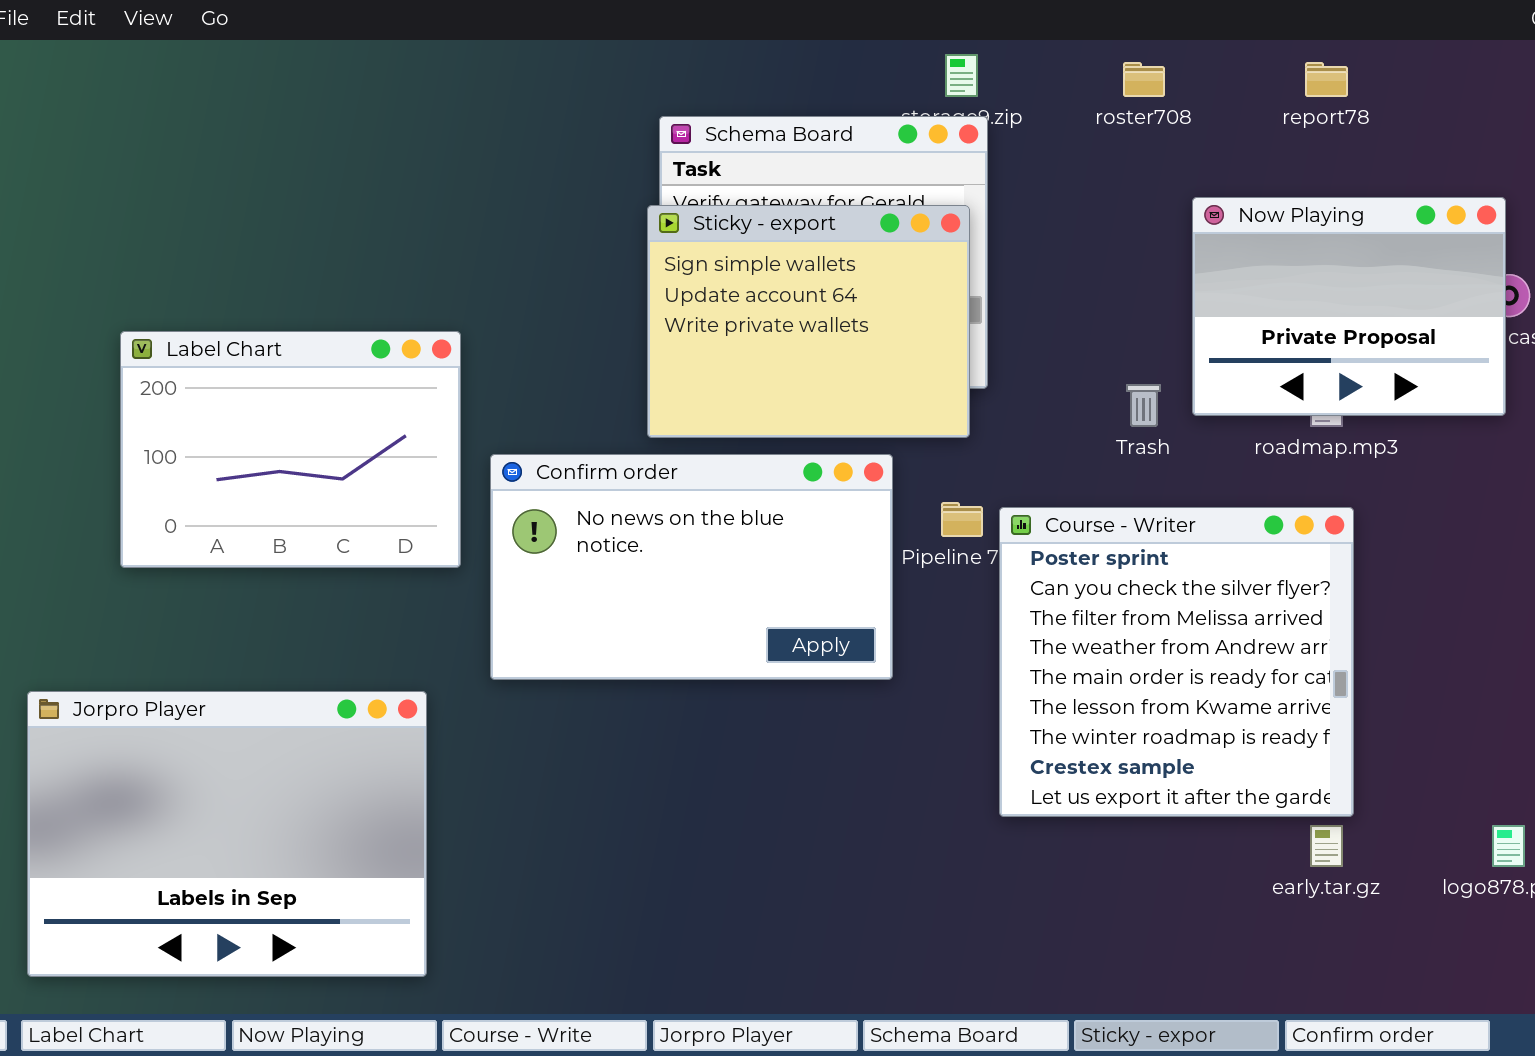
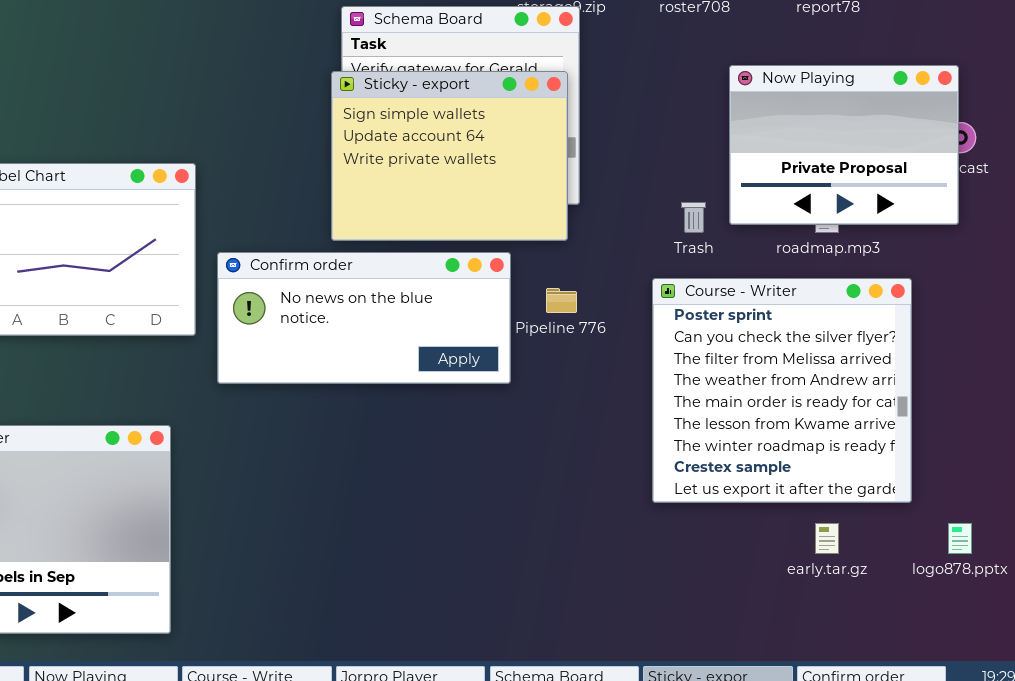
Confirm order: [490,454,893,680] -> [217,252,511,384], resized
Course - Writer: [999,507,1354,817] -> [652,278,912,503], moved

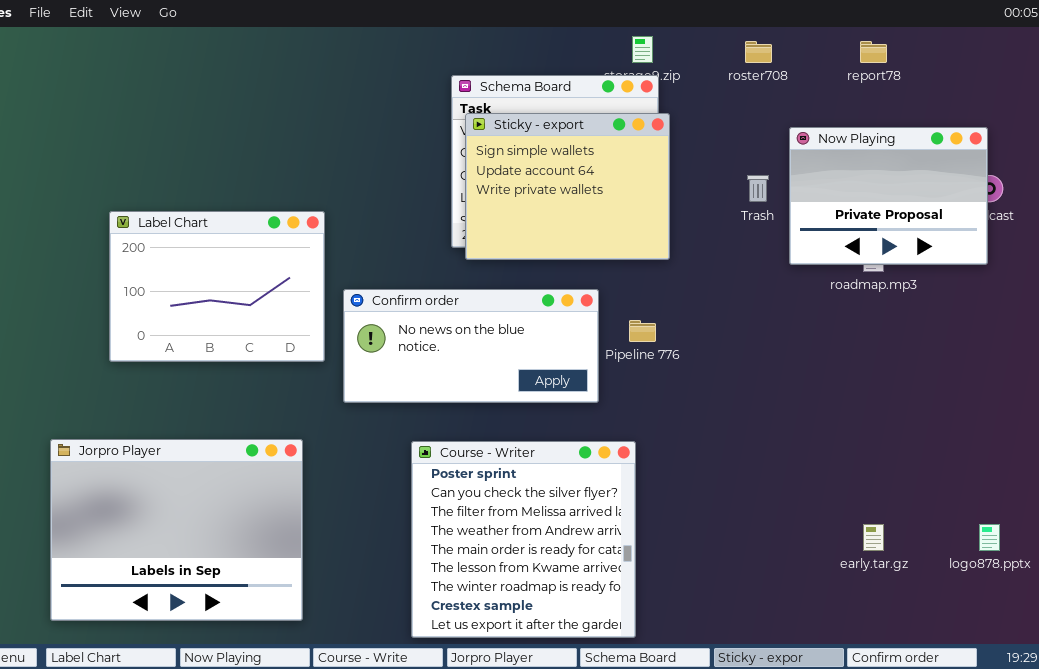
Sticky - export: [331,71,568,241] -> [465,113,670,260], moved
Trash: [681,202,706,233] -> [747,175,769,202], moved
Course - Writer: [652,278,912,503] -> [411,441,636,638], moved

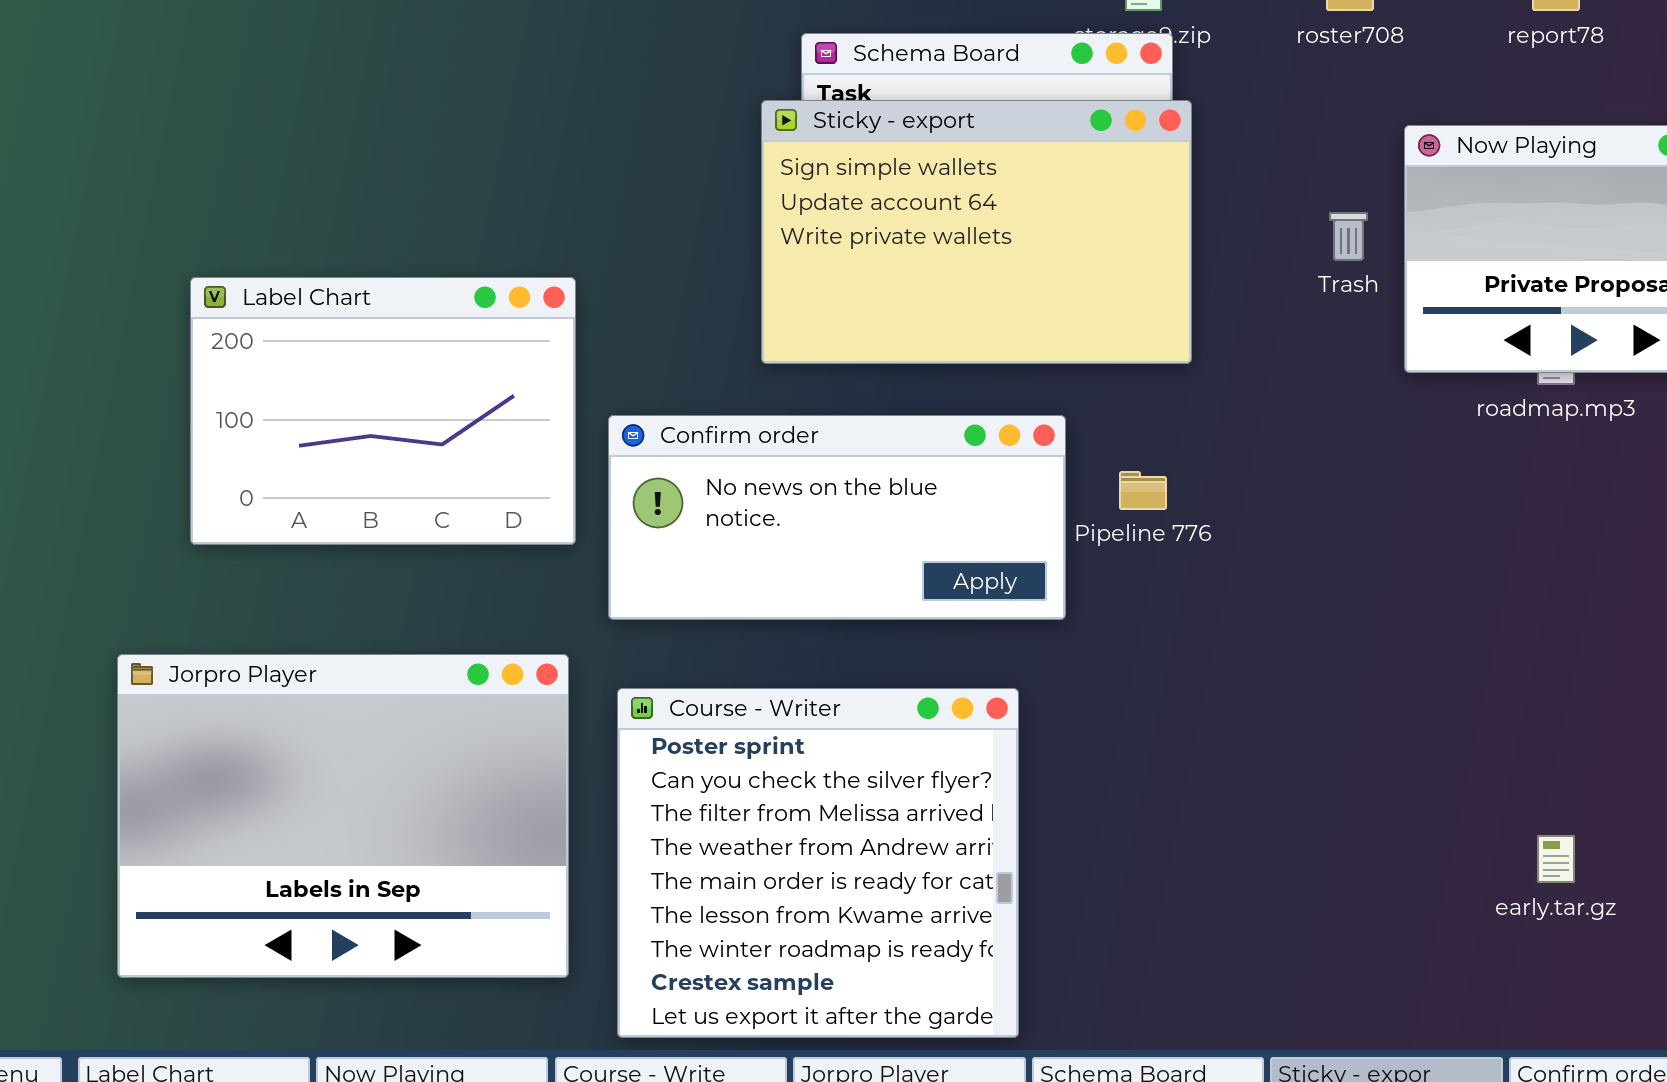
Sticky - export: [465,113,670,260] -> [761,100,1192,364], resized
Jorpro Player: [50,439,303,621] -> [117,654,569,978], moved
Course - Writer: [411,441,636,638] -> [617,688,1019,1038], moved

